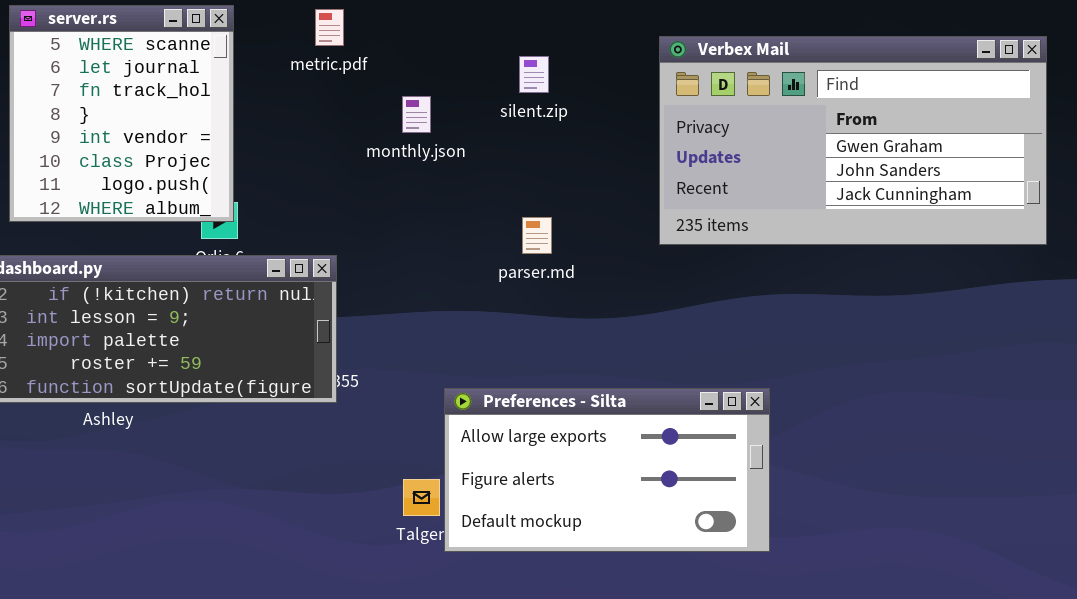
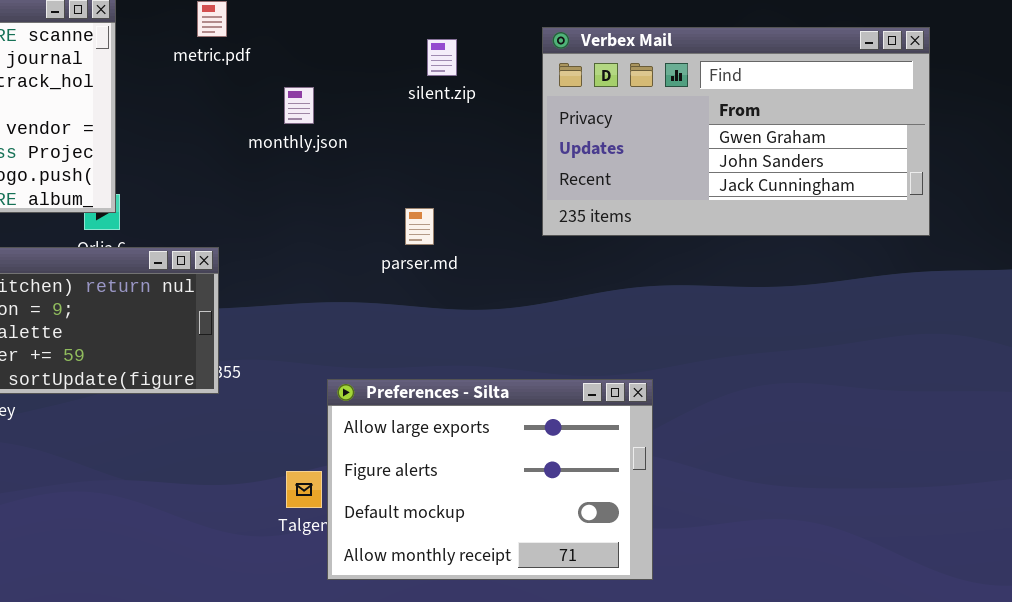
silent.zip: [519,56,549,93] -> [427,39,457,76], moved
Preferences - Silta: [444,388,770,552] -> [327,379,653,580], resized

